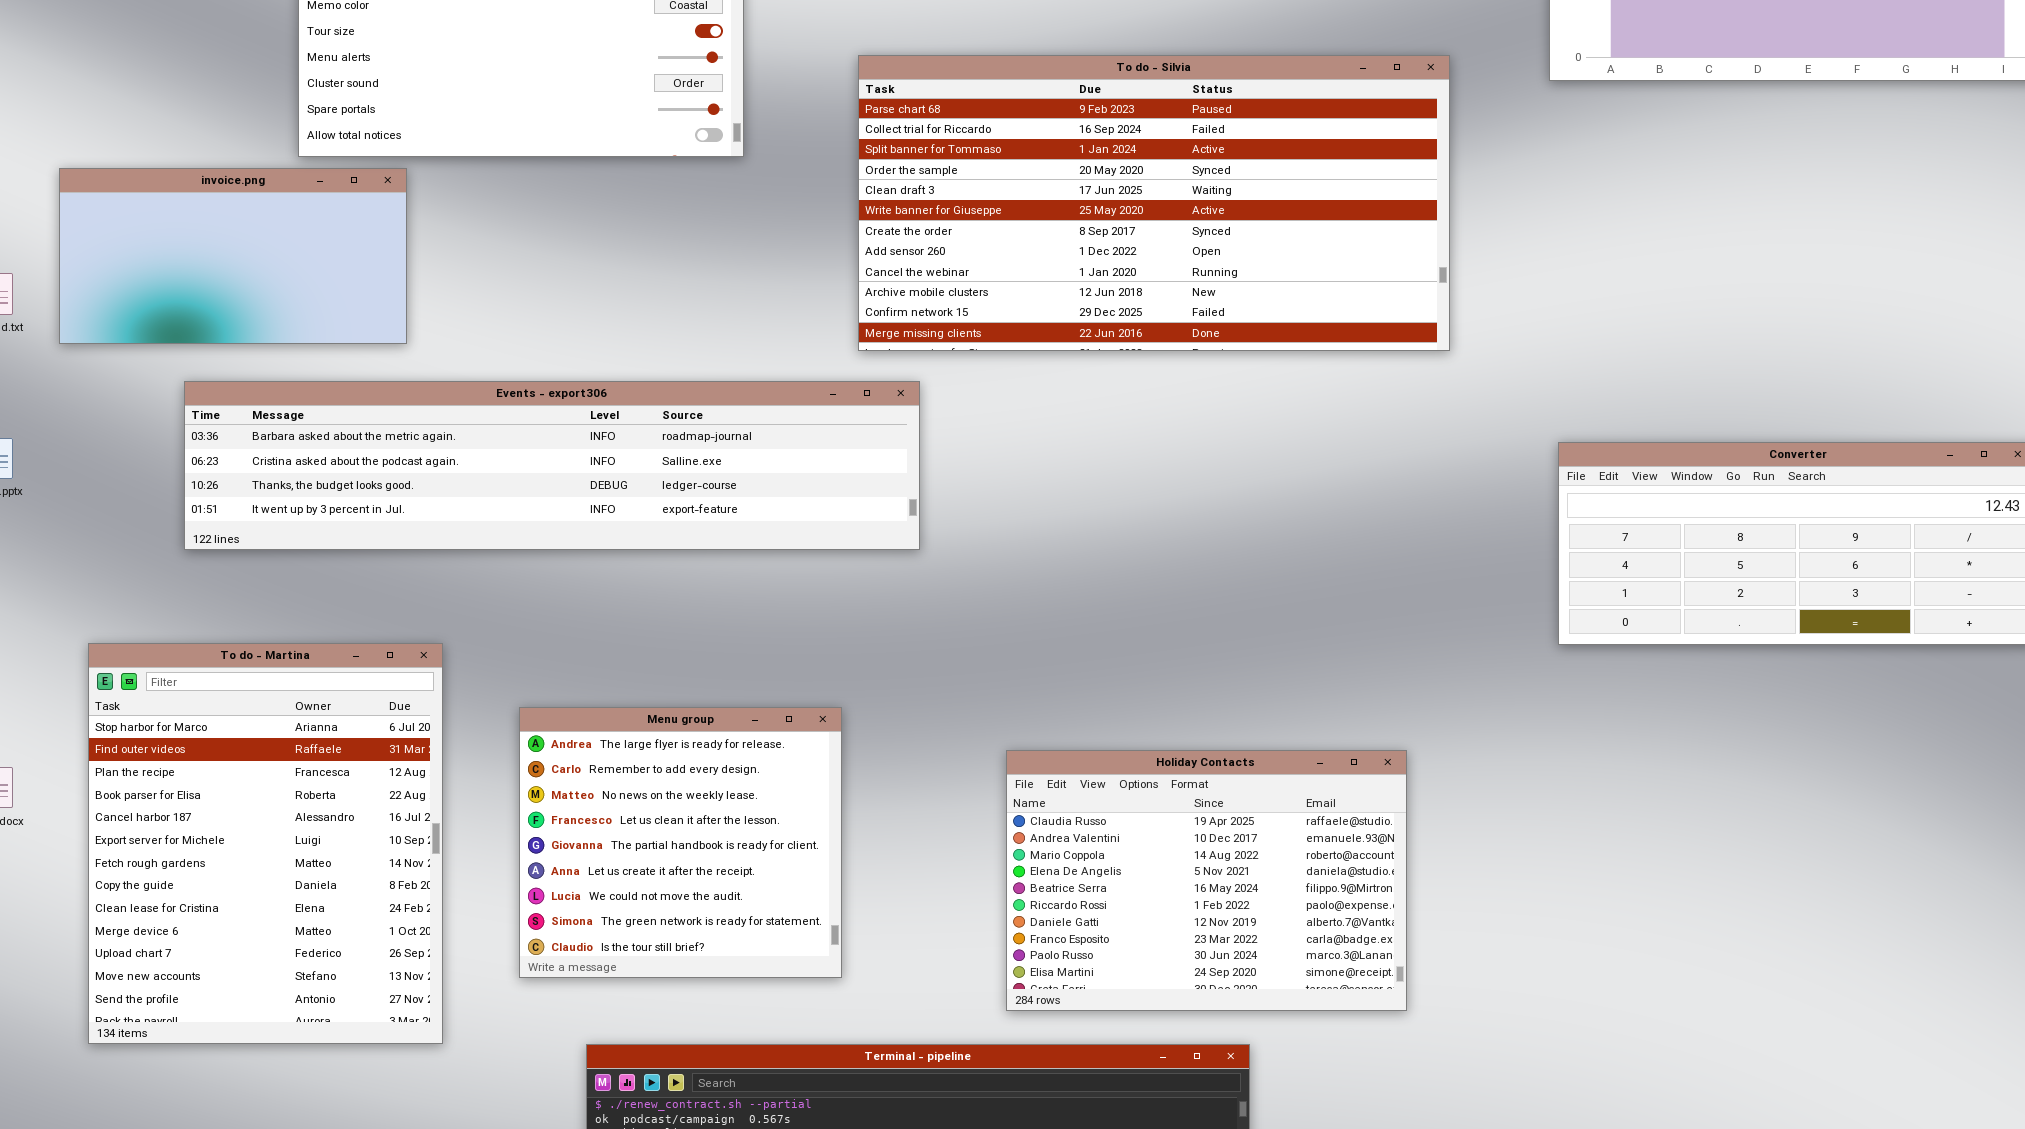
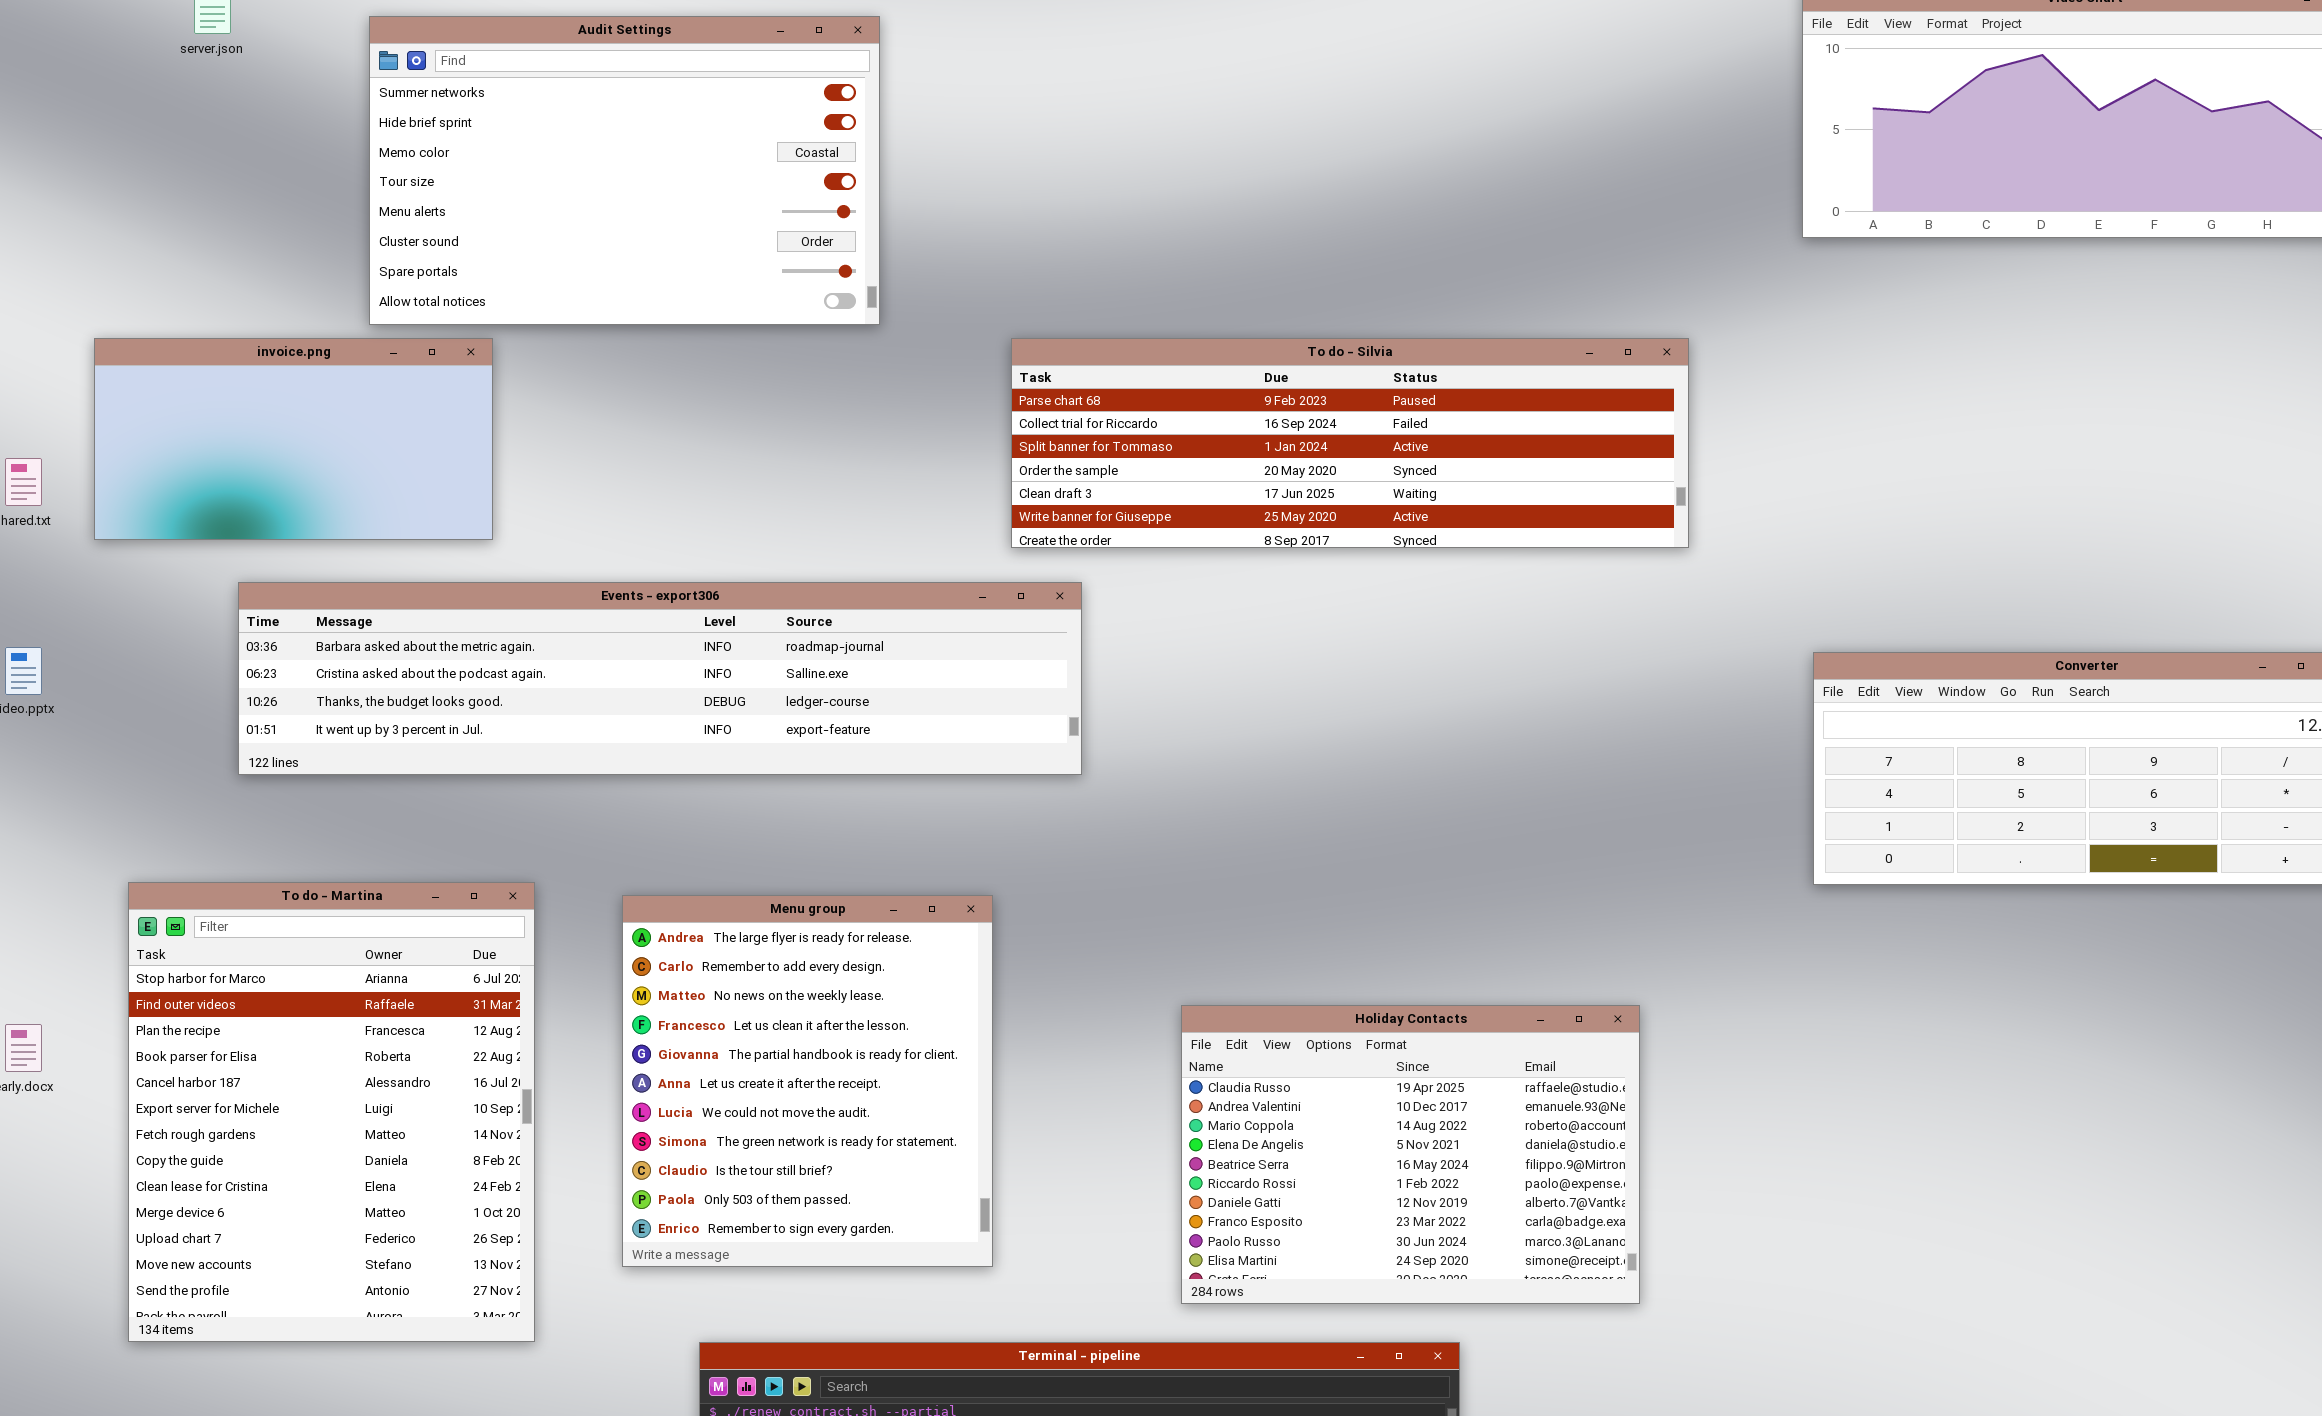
To do - Silvia: [858,55,1450,351] -> [1011,338,1689,548], resized
Menu group: [519,707,842,978] -> [622,895,993,1267], resized

